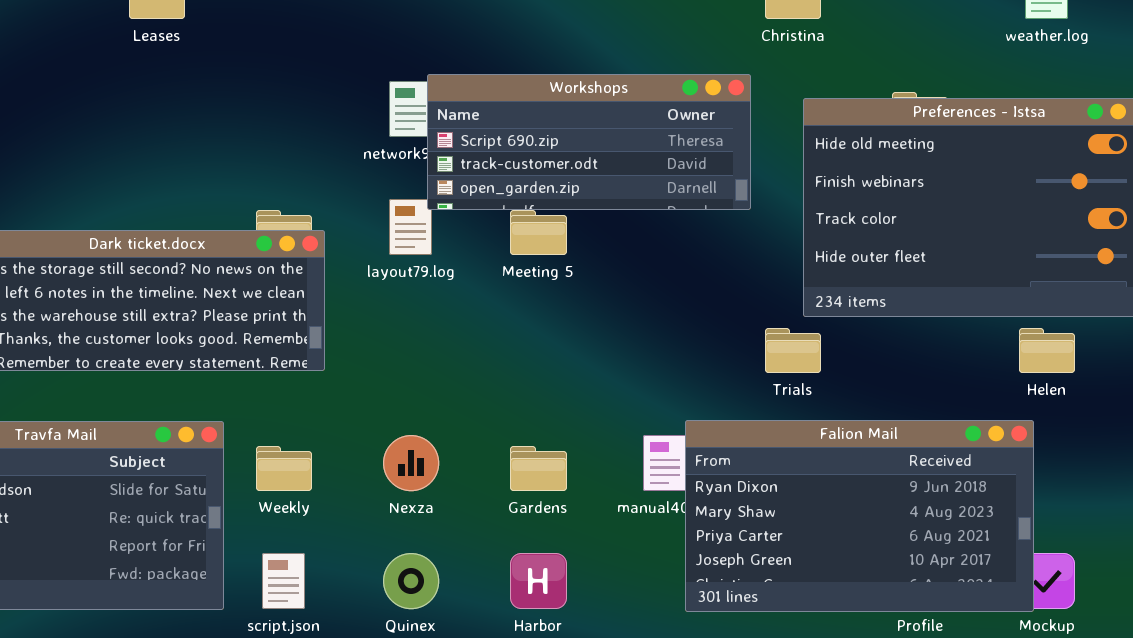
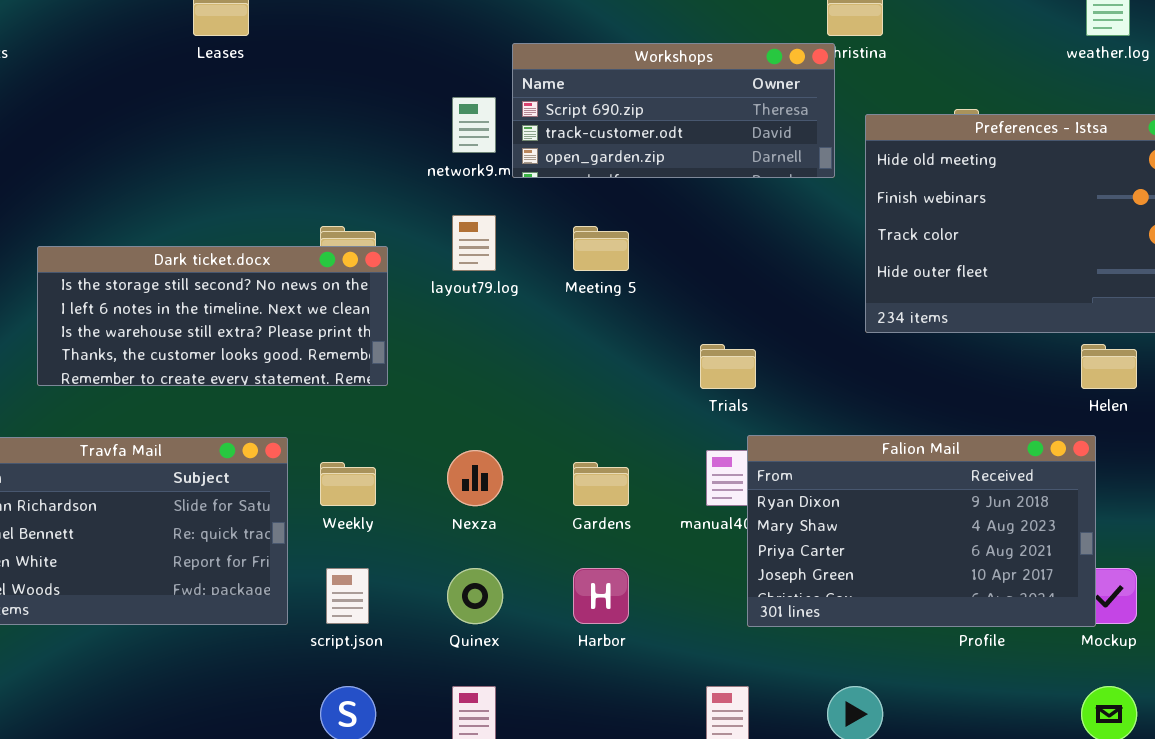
Workshops: [427,74,751,210] -> [512,43,835,178], moved
Trials: [765,328,821,373] -> [700,344,756,389], moved

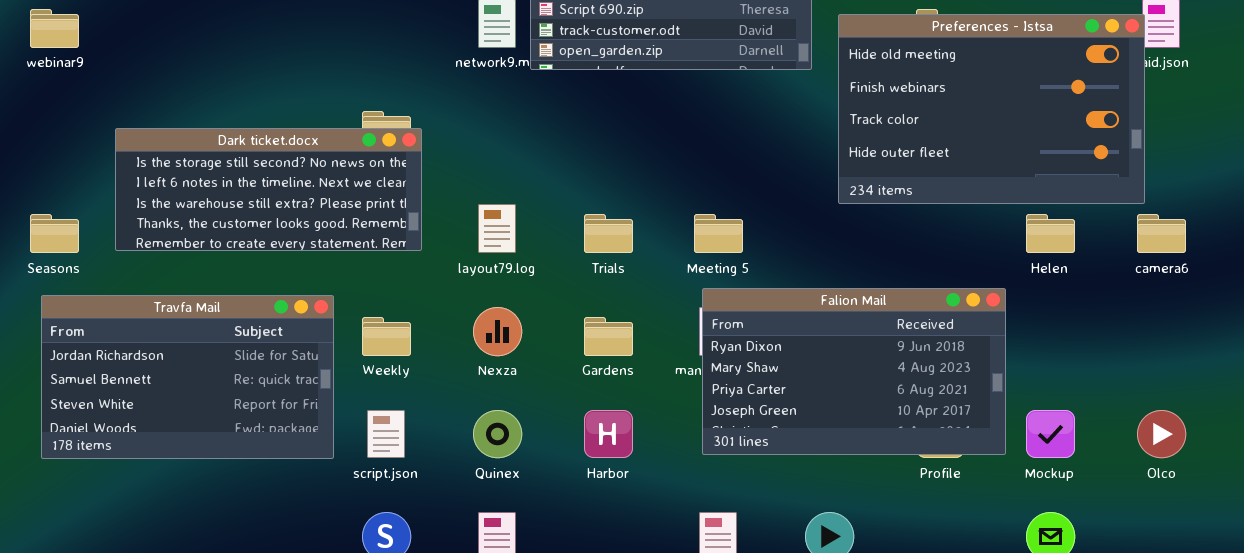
layout79.log: [452,215,496,271] -> [478,204,516,253], moved
Meeting 5: [573,226,629,271] -> [694,214,743,253], moved
Trials: [700,344,756,389] -> [584,214,633,253], moved
Falion Mail: [747,435,1096,627] -> [702,288,1006,455], moved

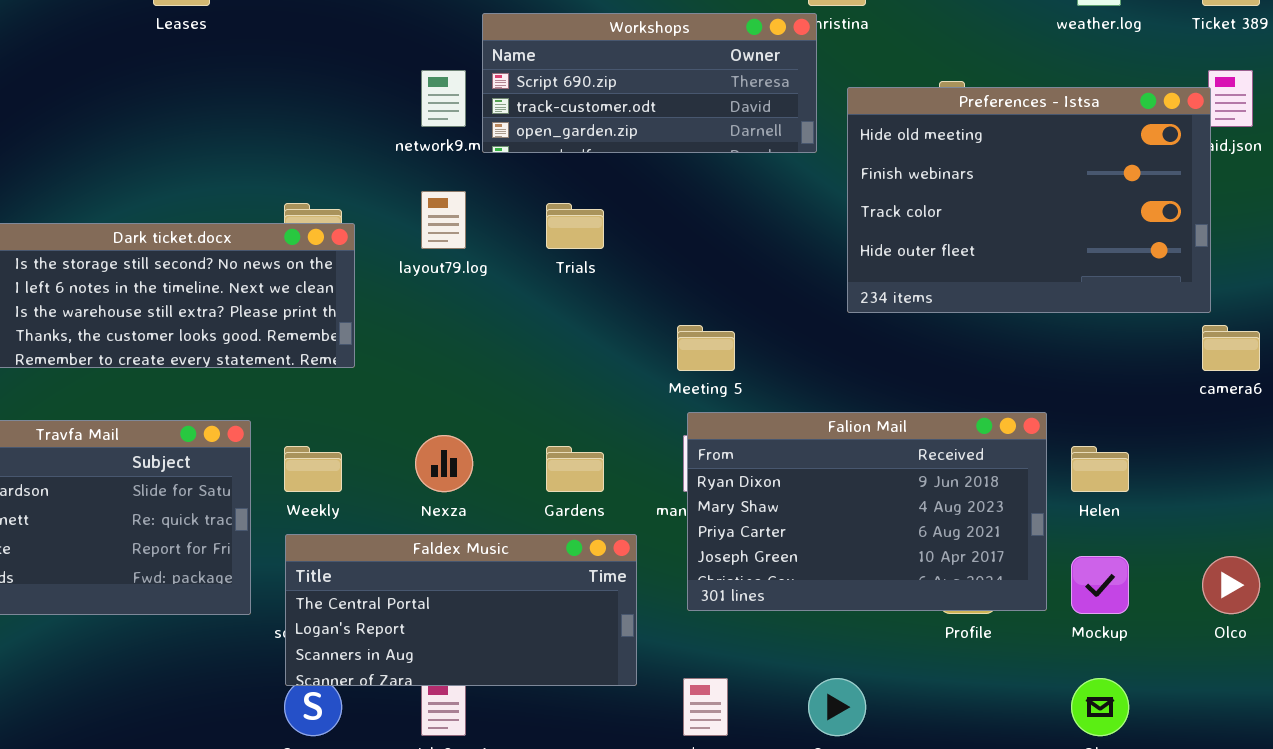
layout79.log: [478,204,516,253] -> [421,191,466,249], moved
Trials: [584,214,633,253] -> [546,203,604,249], moved
Helen: [1026,214,1075,253] -> [1071,446,1129,492], moved
Faldex Music: none -> [285,534,637,686], opened

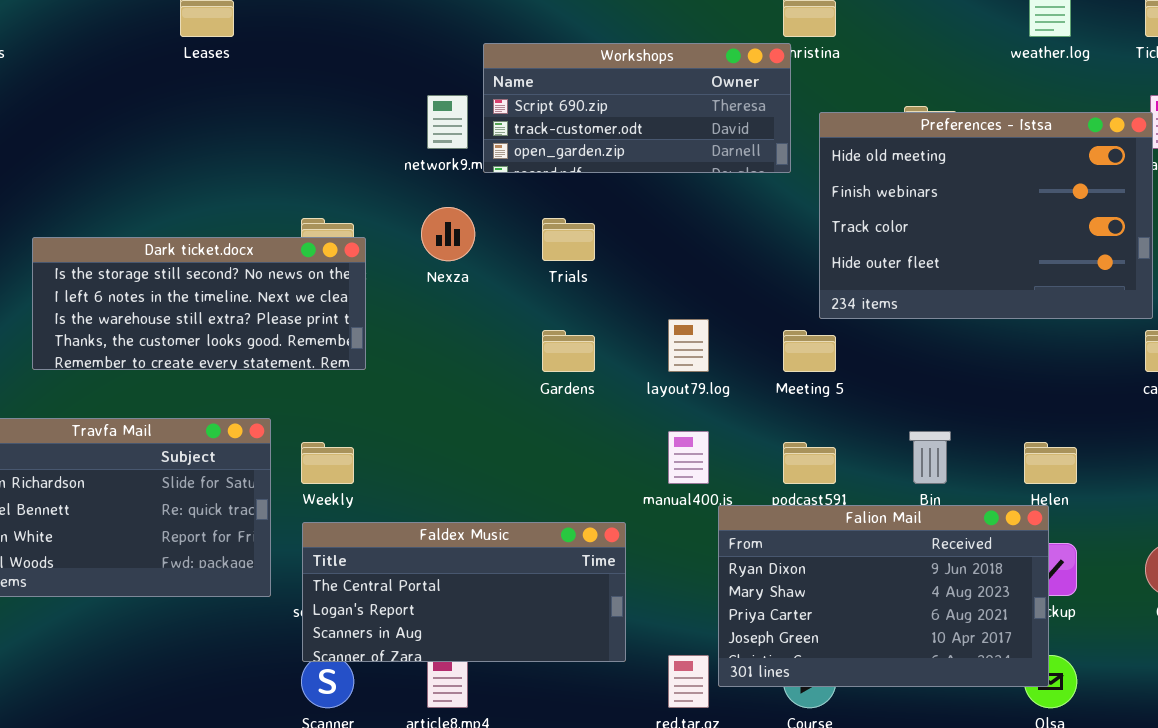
layout79.log: [421,191,466,249] -> [668,319,709,372], moved
Meeting 5: [677,325,735,371] -> [783,330,836,372], moved
Falion Mail: [687,412,1047,611] -> [718,505,1049,687], moved
Nexza: [415,435,473,492] -> [421,207,475,261], moved
Gardens: [546,446,604,492] -> [542,330,595,372], moved

